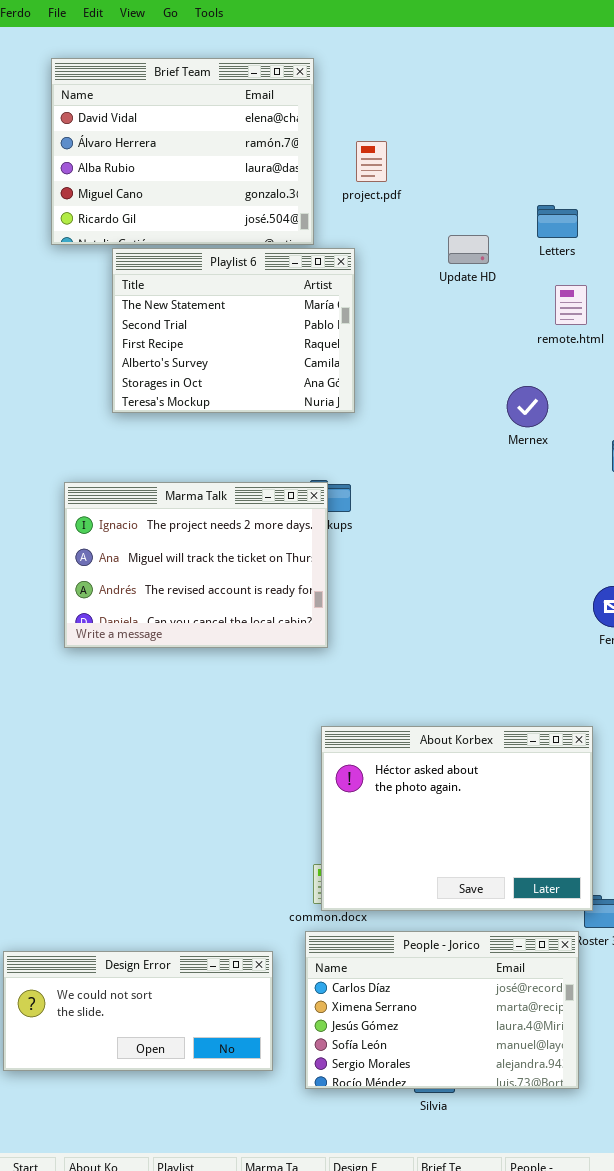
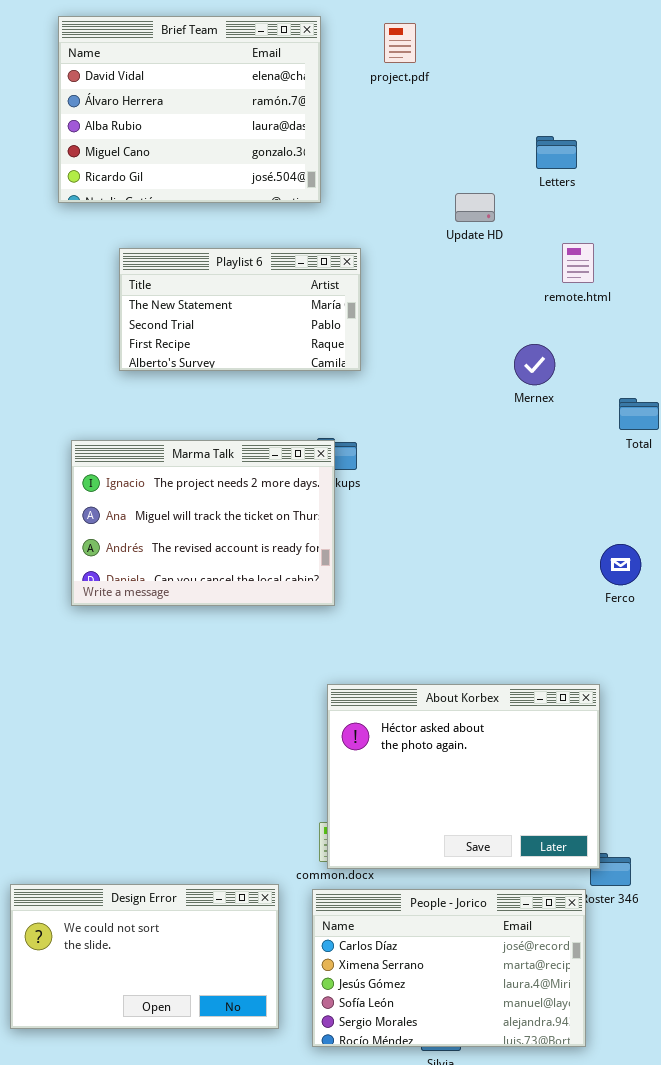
project.pdf: [356,141,387,182] -> [384,23,416,63], moved
Letters: [537,205,578,238] -> [536,136,577,169], moved
Playlist 6: [112,248,355,413] -> [119,248,361,371], resized
Design Error: [3,951,273,1071] -> [10,884,279,1029], resized

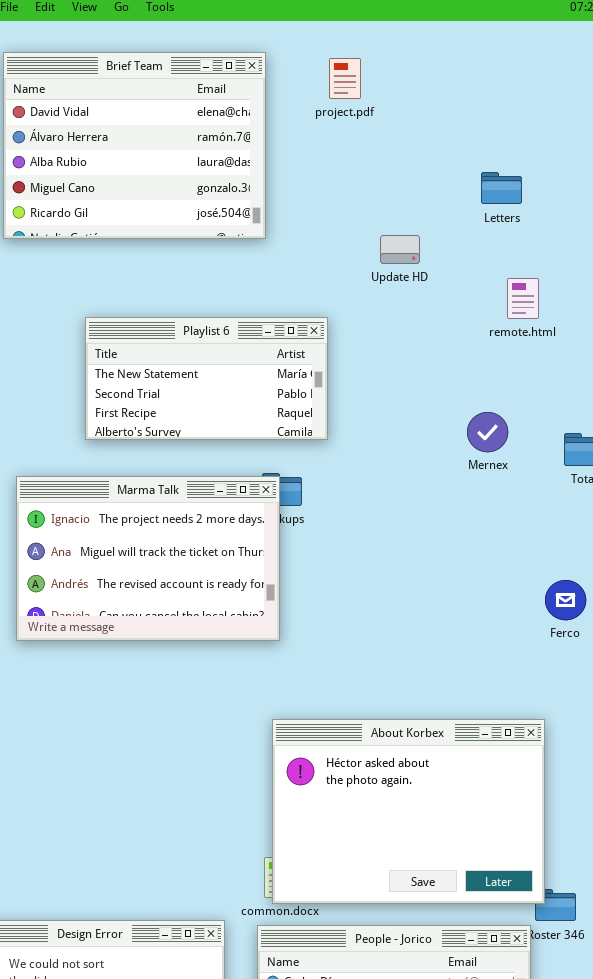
Update HD: [455,193,495,222] -> [380,235,420,264], moved
Playlist 6: [119,248,361,371] -> [85,317,328,440], moved
Mernex: [514,344,555,385] -> [467,412,508,452], moved

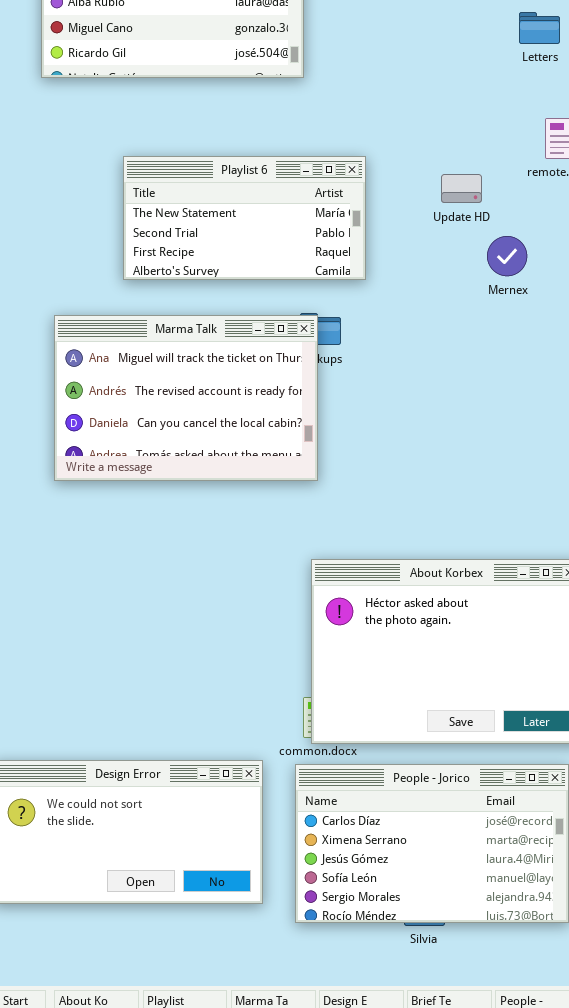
Update HD: [380,235,420,264] -> [441,174,482,203], moved
Mernex: [467,412,508,452] -> [487,236,527,276], moved
Marma Talk: [16,476,280,641] -> [54,315,318,481], scrolled down 1 row

